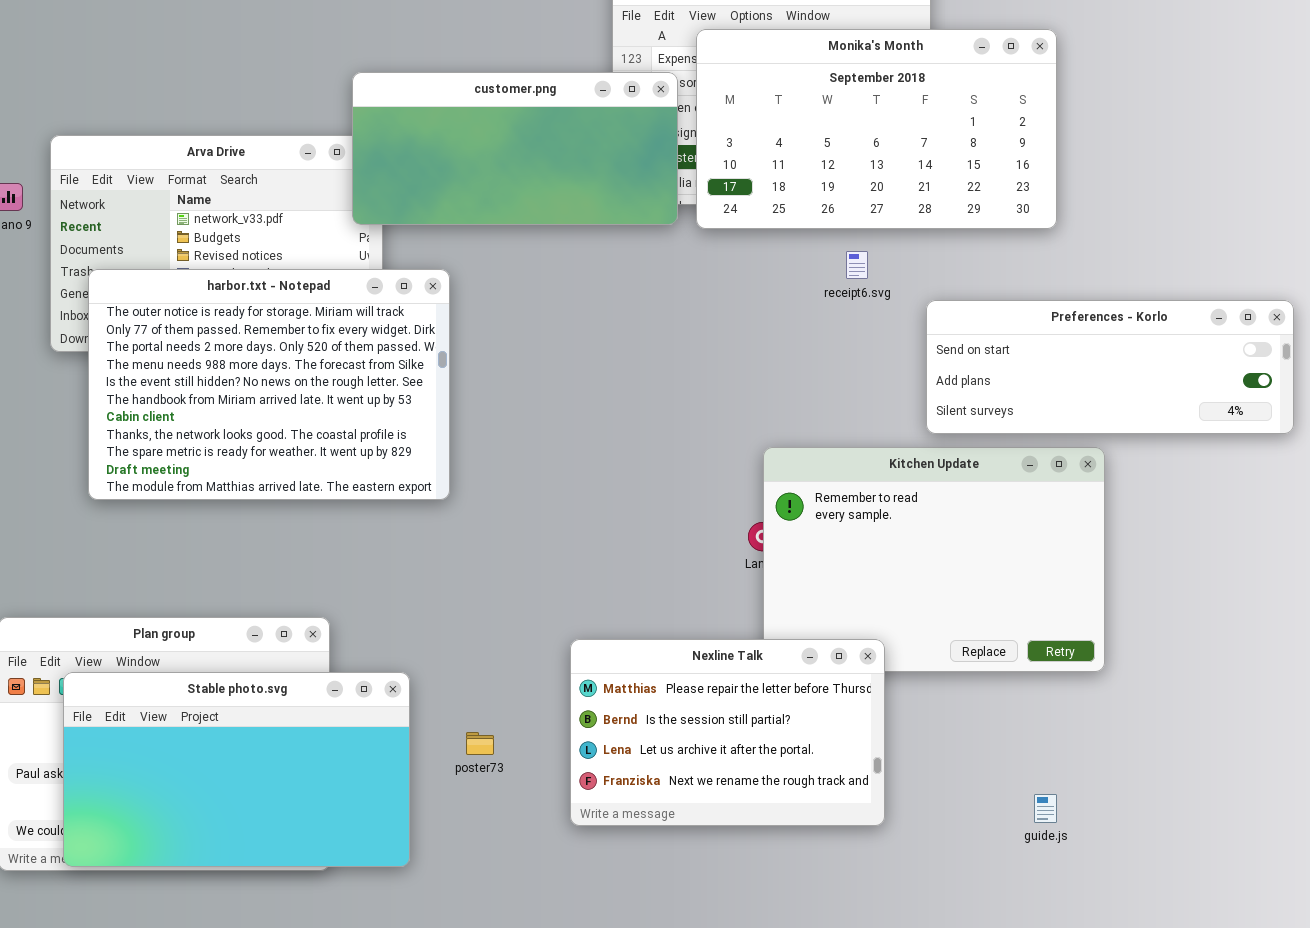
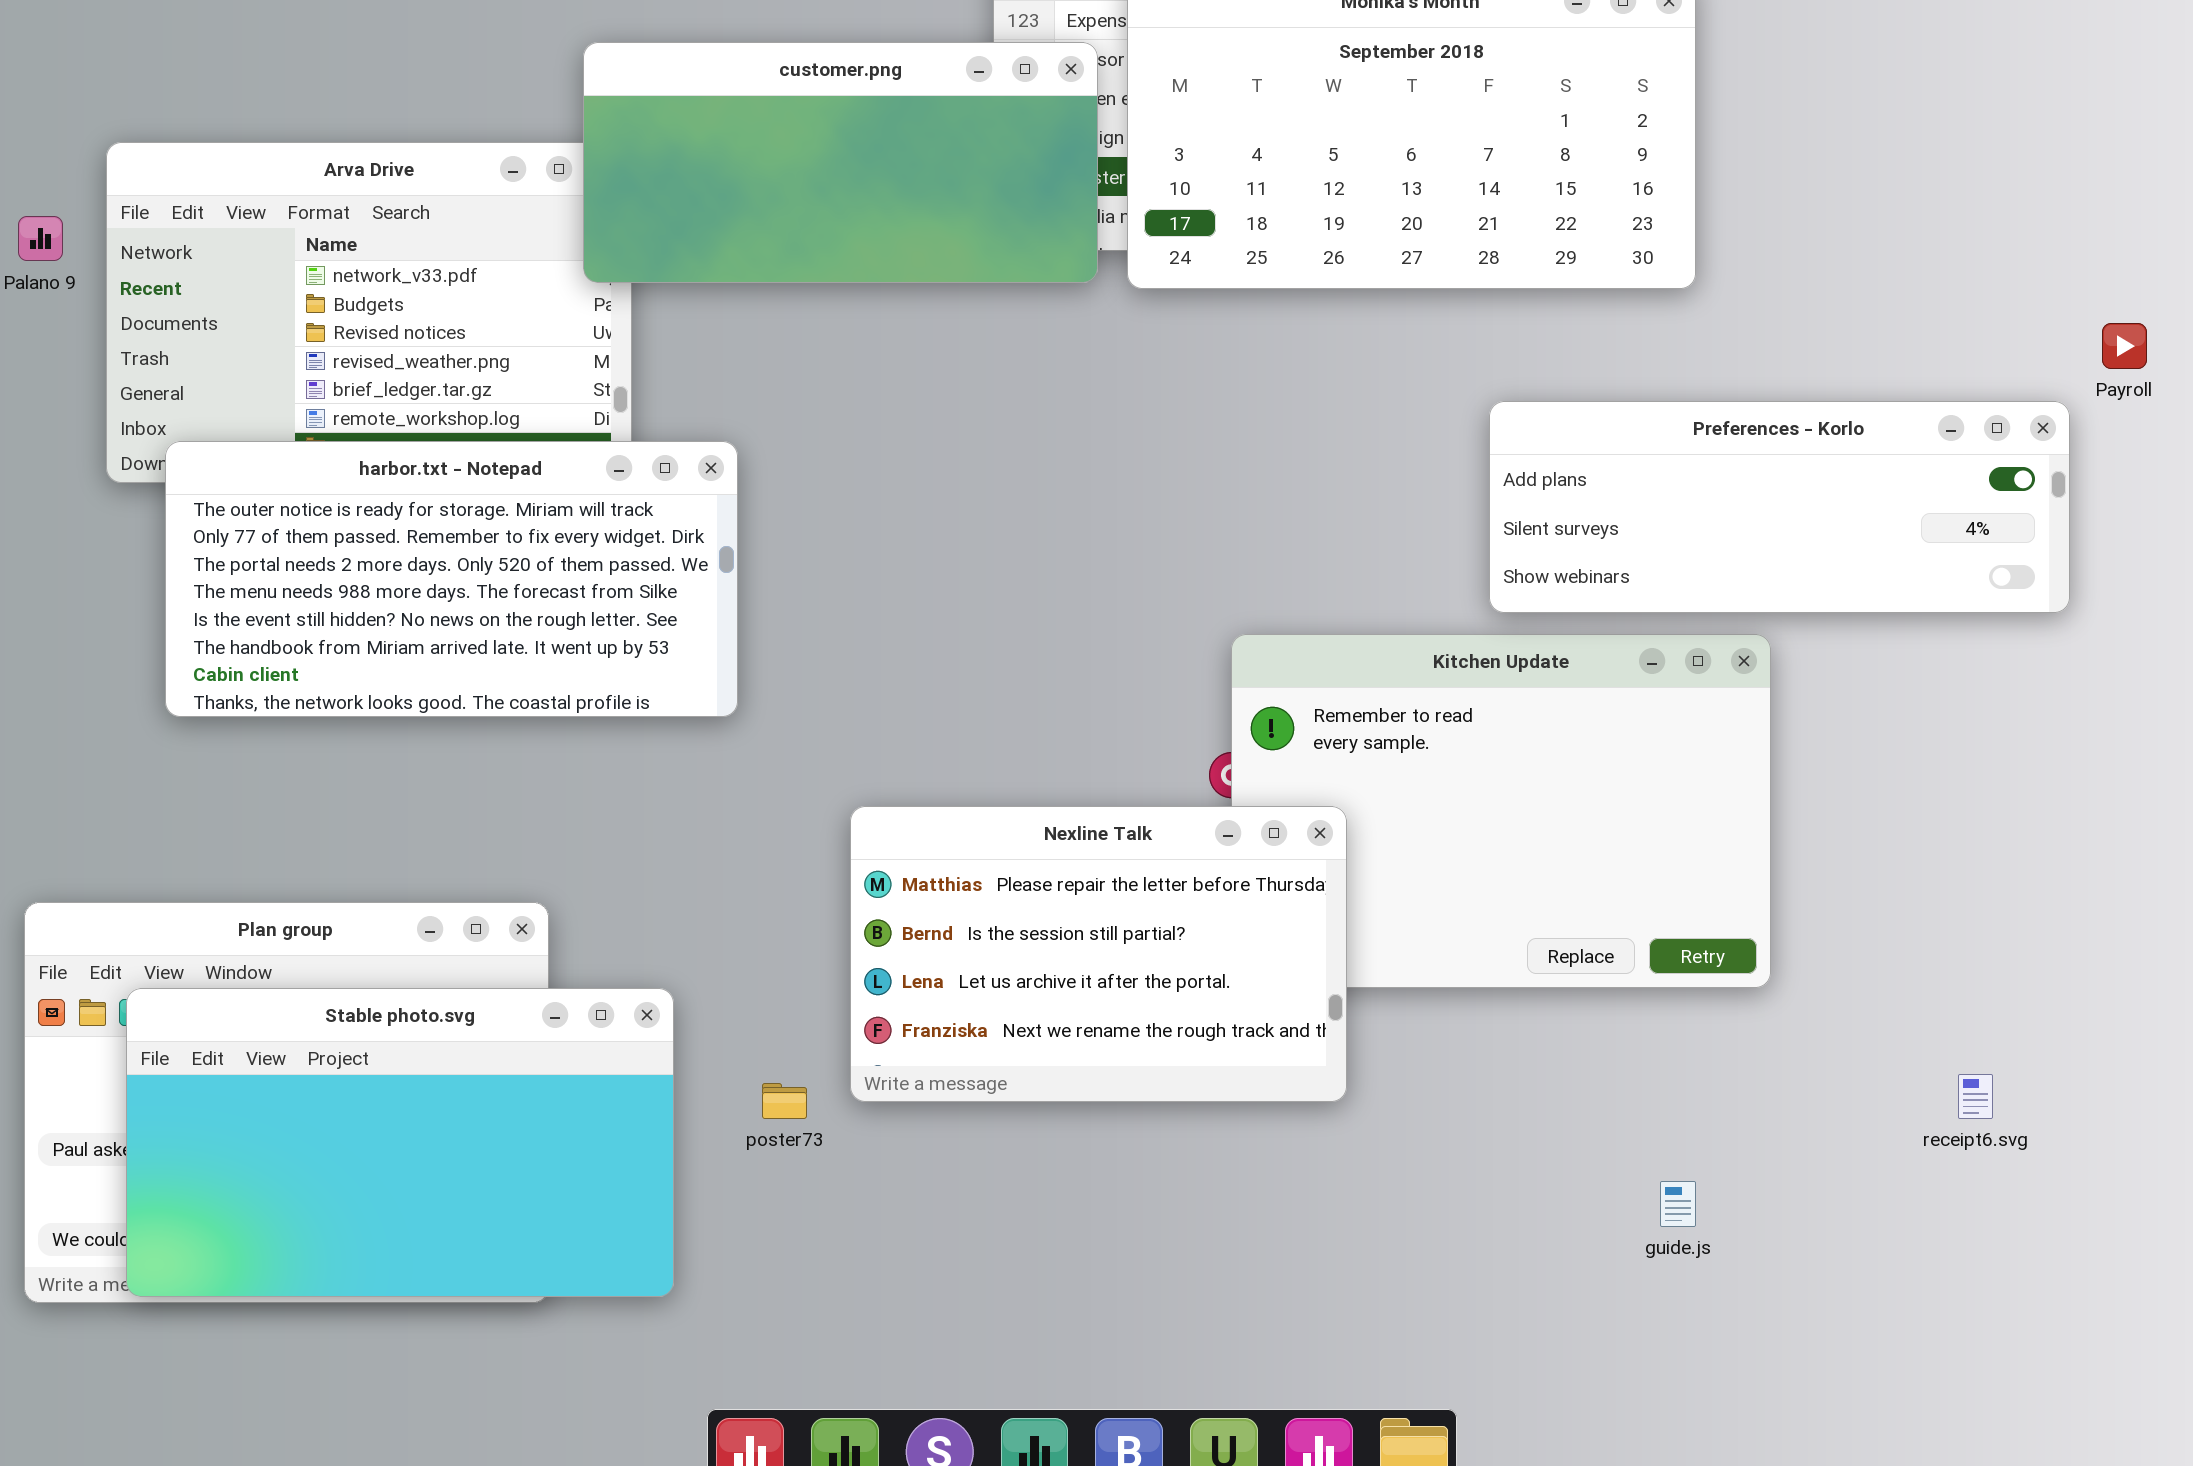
receipt6.svg: [846,251,868,279] -> [1958,1074,1993,1119], moved
harbor.txt - Notepad: [88,269,450,500] -> [165,441,738,717], resized
Preferences - Korlo: [926,300,1294,434] -> [1489,401,2070,613], scrolled down 1 row
Nexline Talk: [570,639,885,826] -> [850,806,1347,1102], moved

